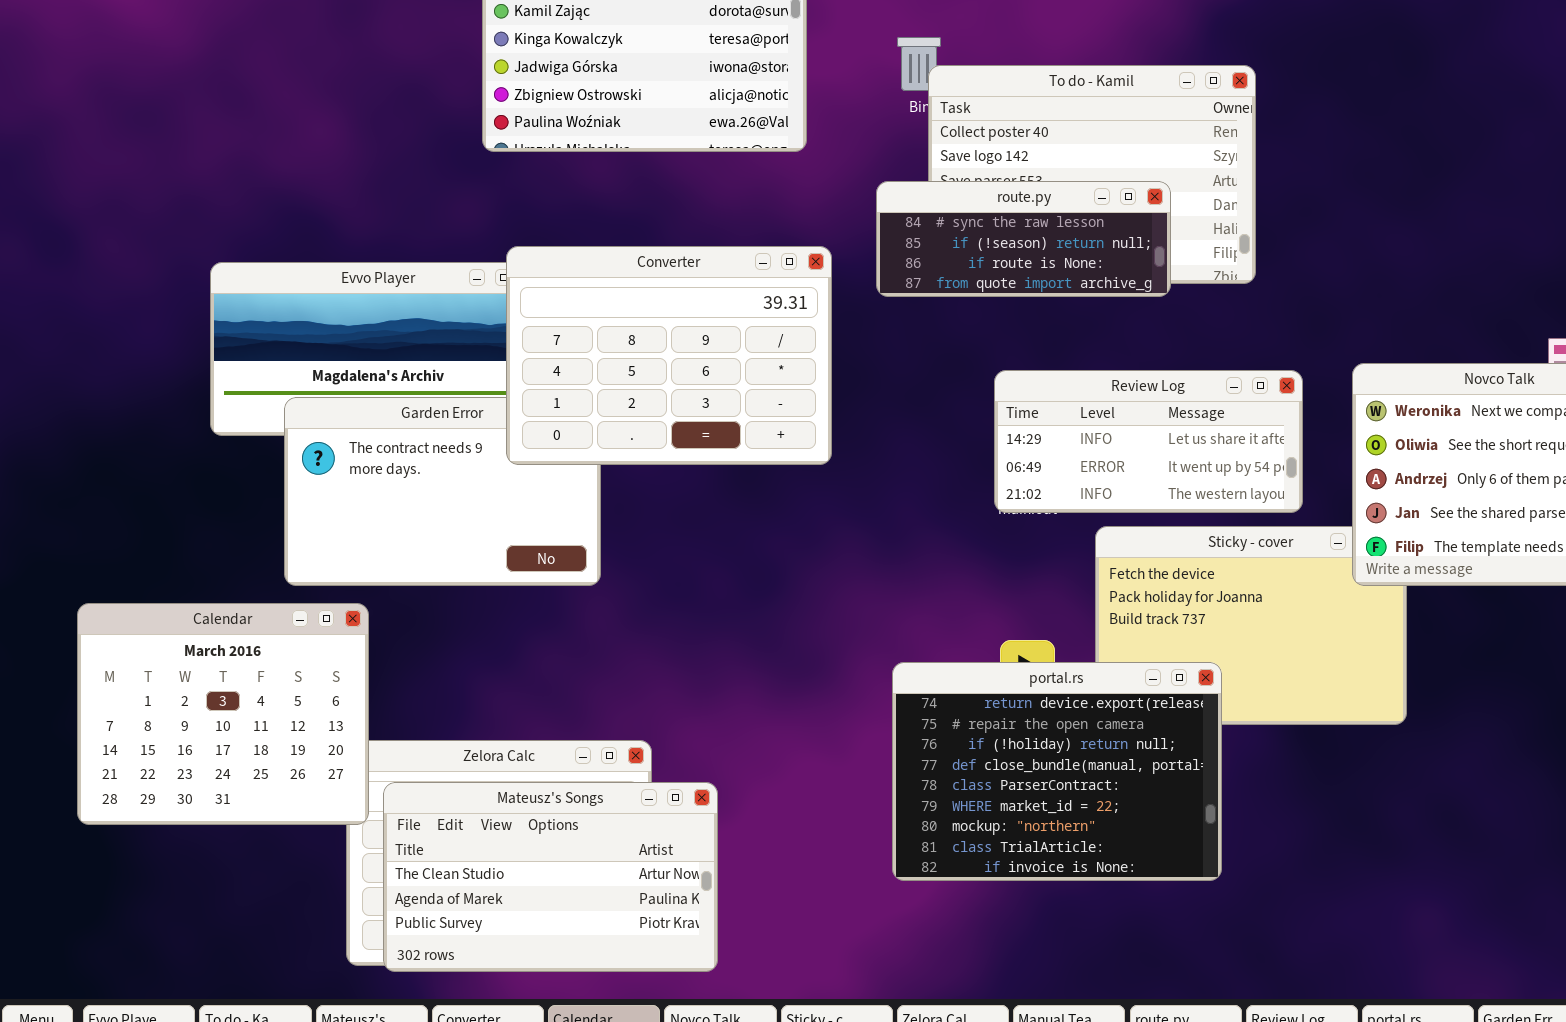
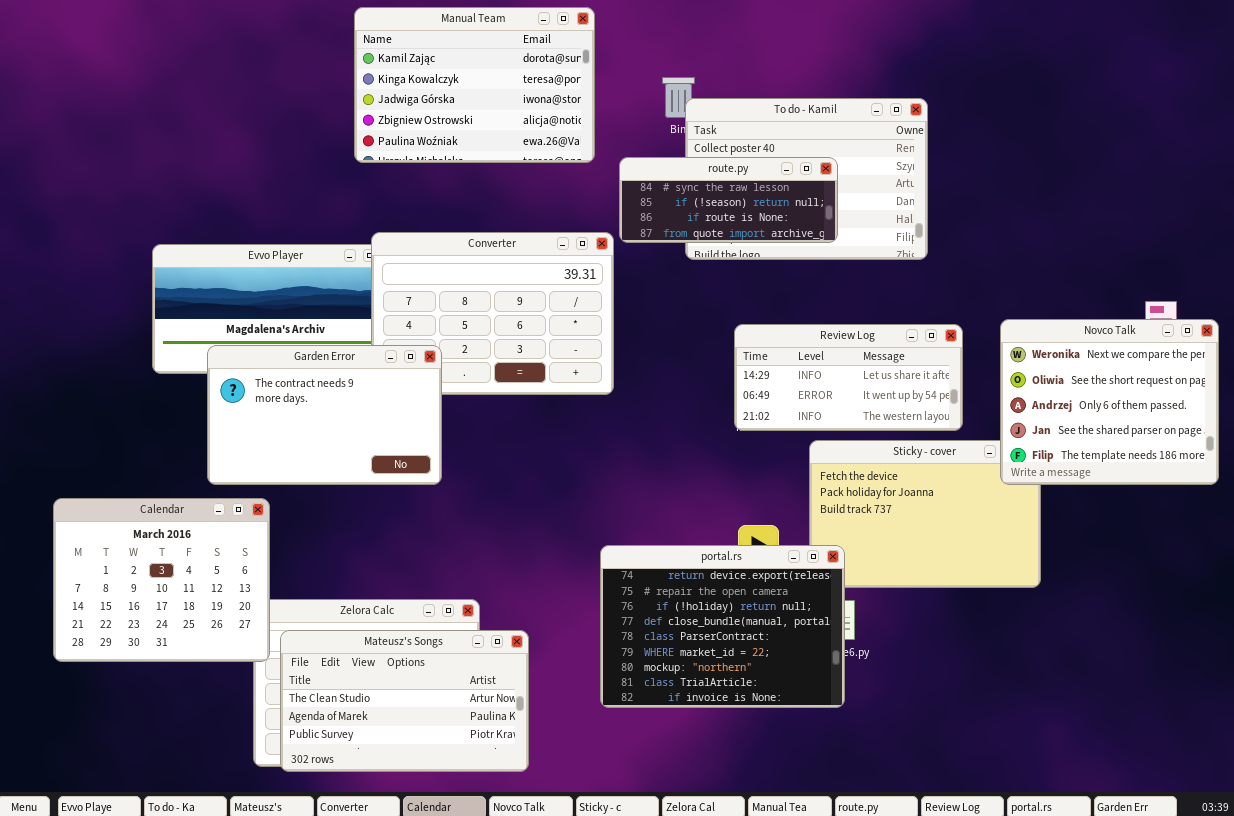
route.py: [876,181,1171,297] -> [619,157,838,243], moved
Garden Error: [284,397,601,586] -> [207,345,442,485], raised
portal.rs: [892,662,1222,881] -> [600,545,845,708], moved

